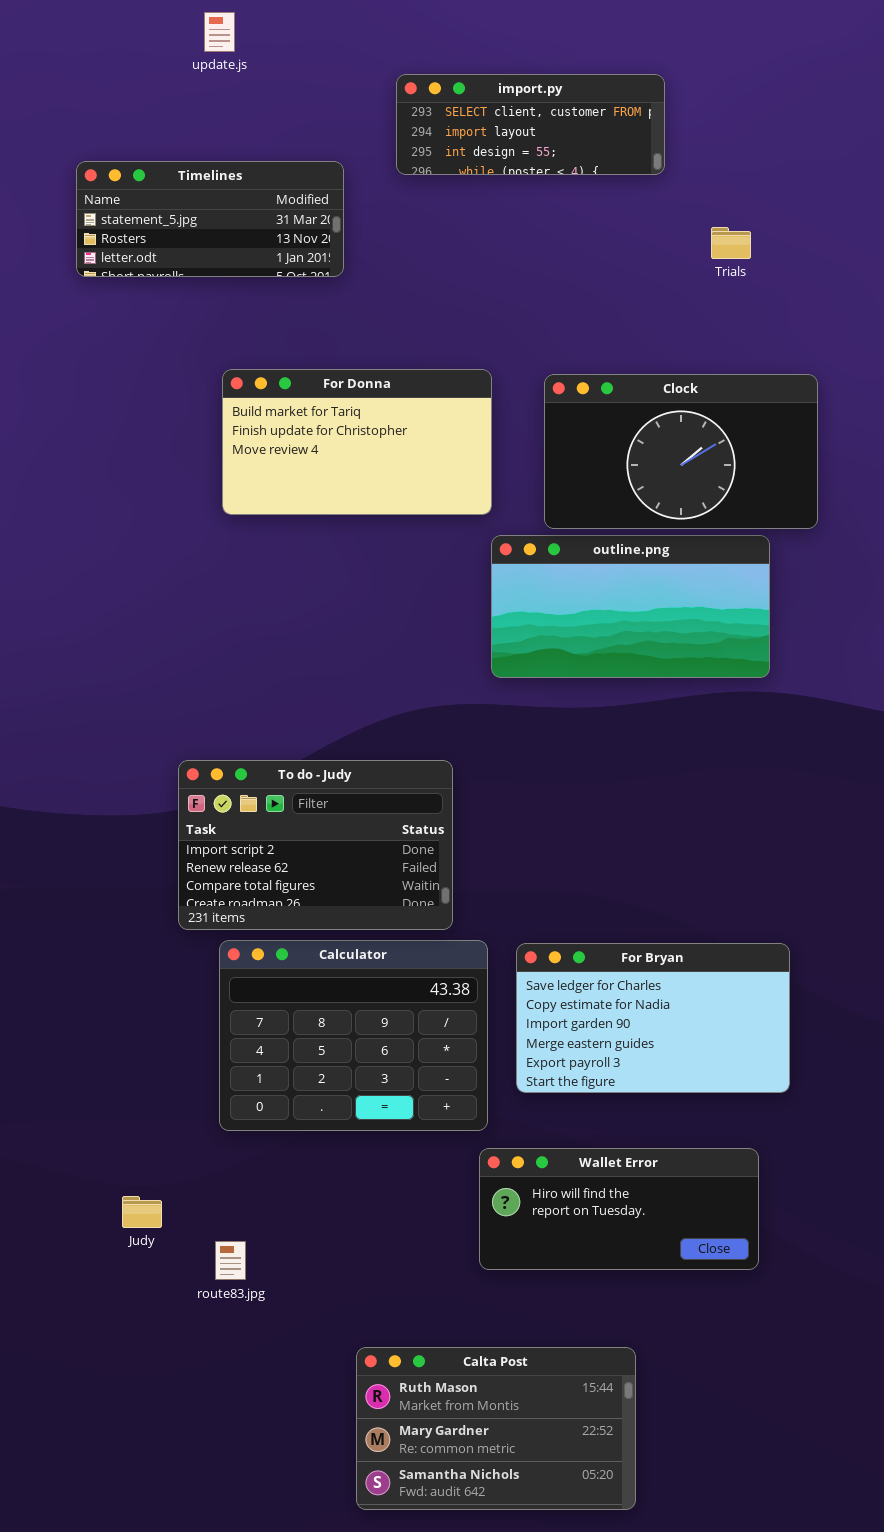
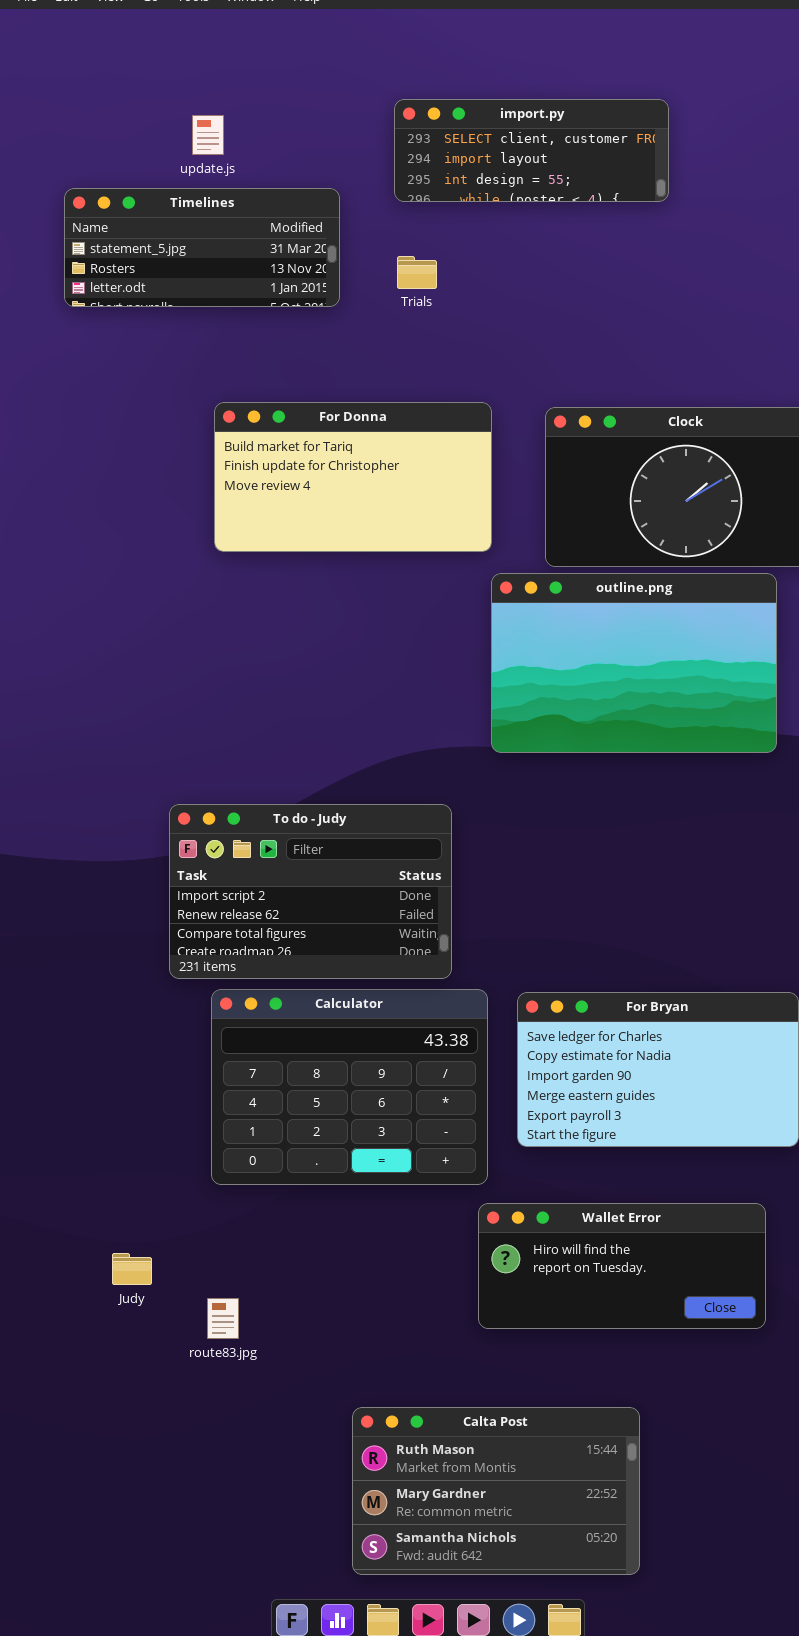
update.js: [204,12,235,52] -> [192,115,224,155], moved
Trials: [711,227,751,259] -> [397,256,437,289], moved
outline.png: [491,535,770,678] -> [491,573,777,753], resized

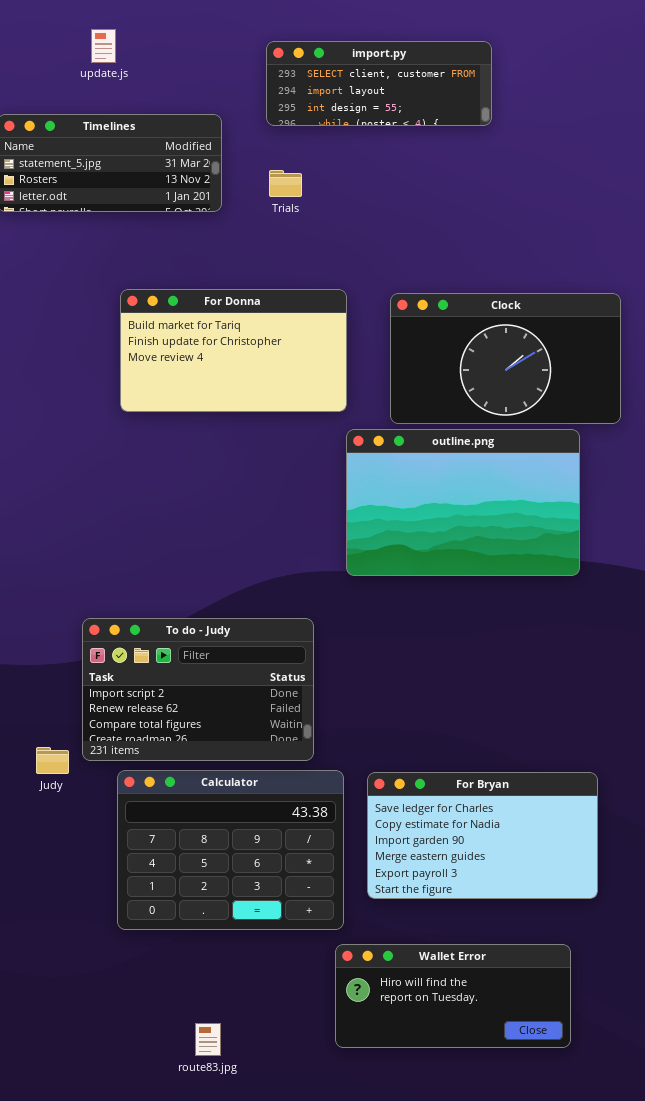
update.js: [192,115,224,155] -> [91,29,116,63], moved
Judy: [112,1253,152,1285] -> [36,747,69,774], moved
route83.jpg: [207,1298,239,1339] -> [195,1023,221,1056], moved

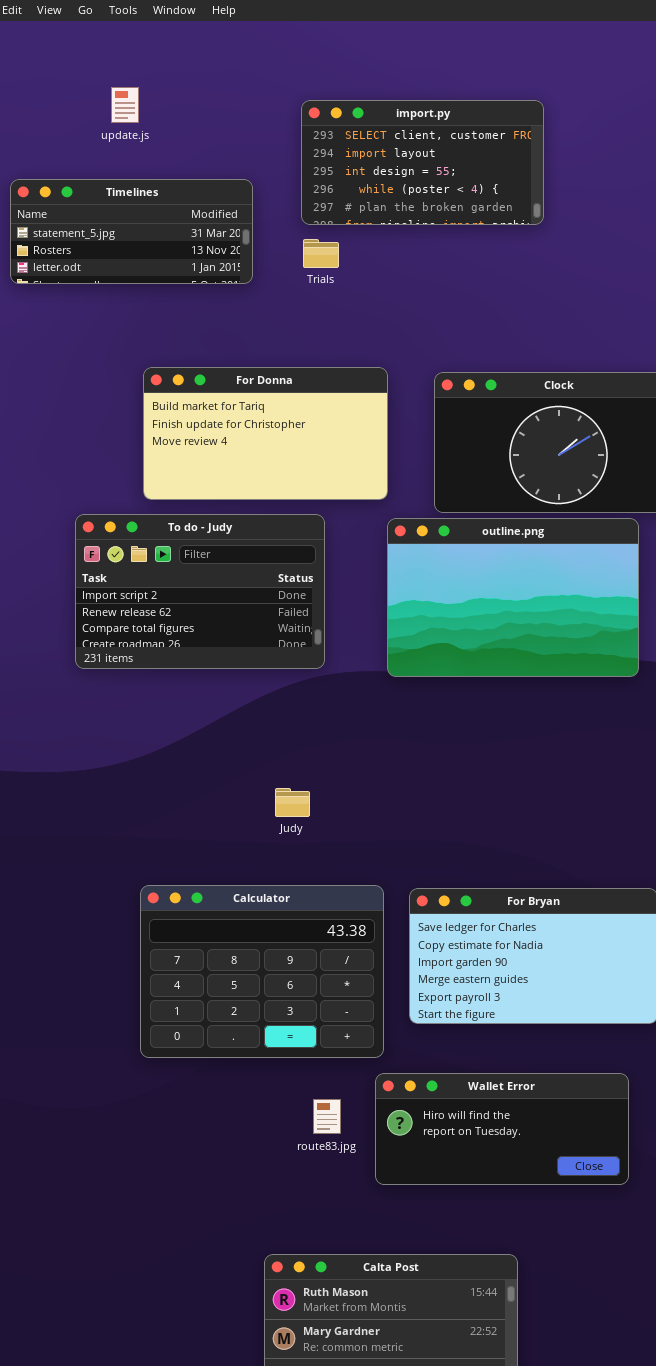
import.py: [266,41,492,126] -> [301,100,544,225], resized
To do - Judy: [82,618,314,761] -> [75,514,325,669], moved
Judy: [36,747,69,774] -> [275,788,310,817], moved
route83.jpg: [195,1023,221,1056] -> [313,1099,341,1134], moved

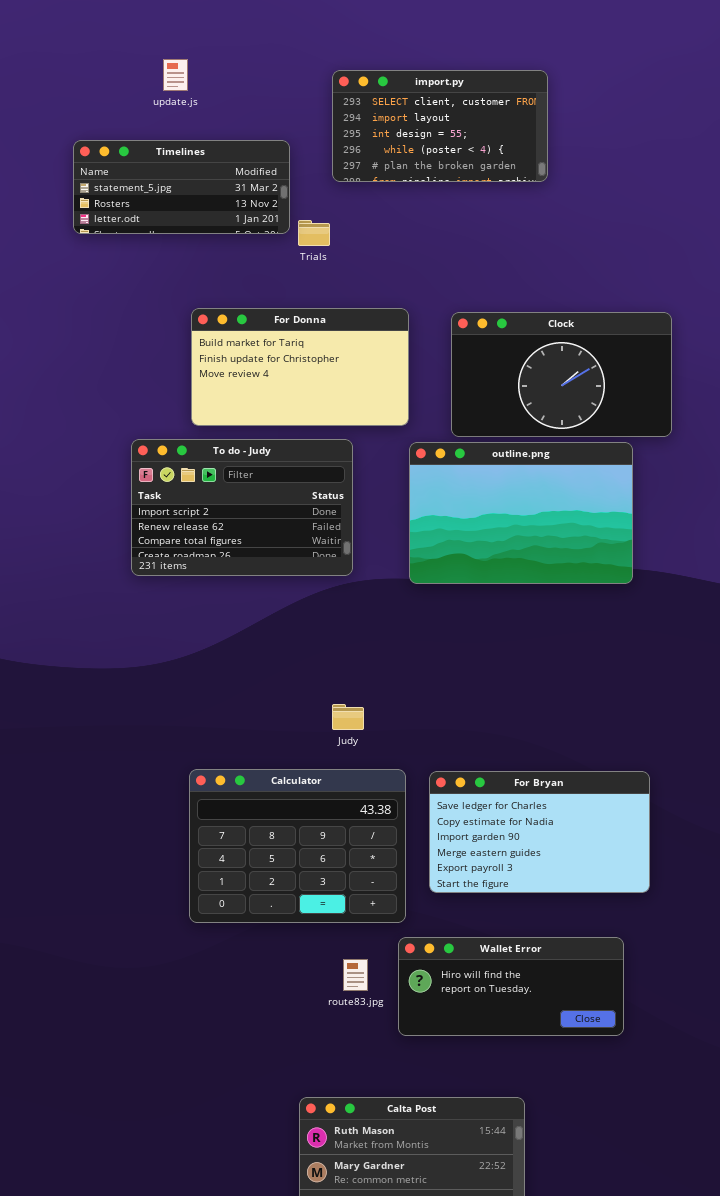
Trials: [303,239,339,268] -> [298,220,330,246], moved
Judy: [275,788,310,817] -> [332,704,364,730], moved

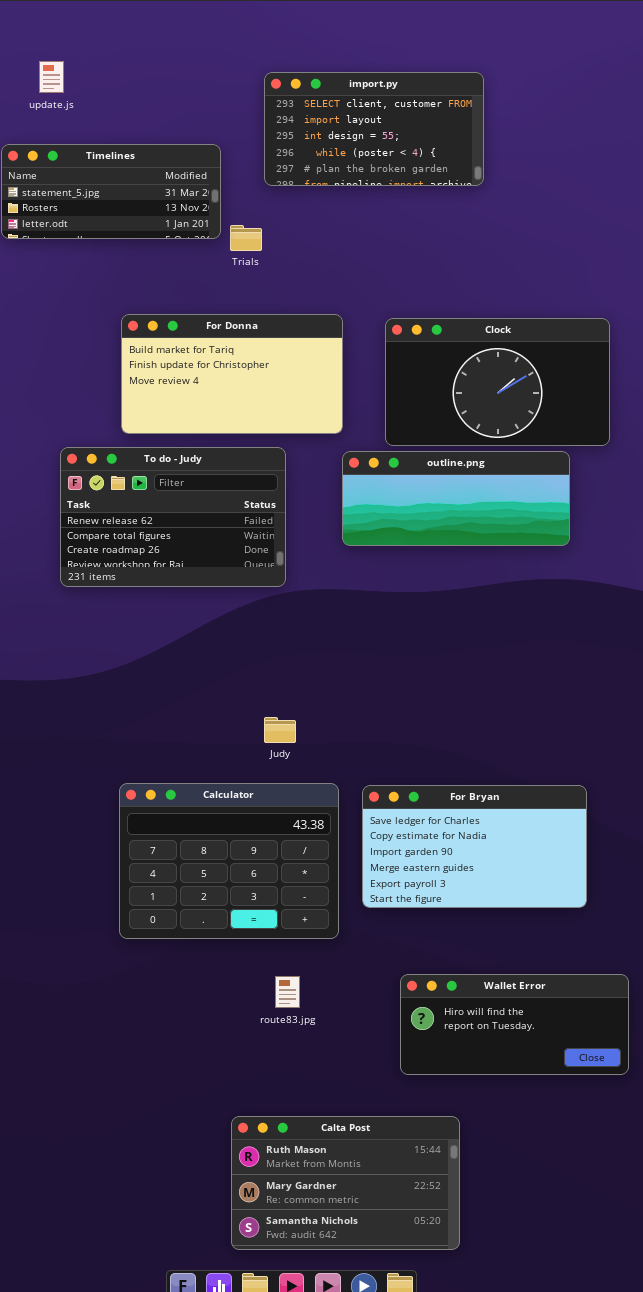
update.js: [163,59,188,91] -> [39,61,64,93], moved
To do - Judy: [131,439,353,576] -> [60,447,286,587], scrolled down 1 row
outline.png: [409,442,633,584] -> [342,451,570,546], resized
Wallet Error: [398,937,624,1036] -> [400,974,629,1075], moved

